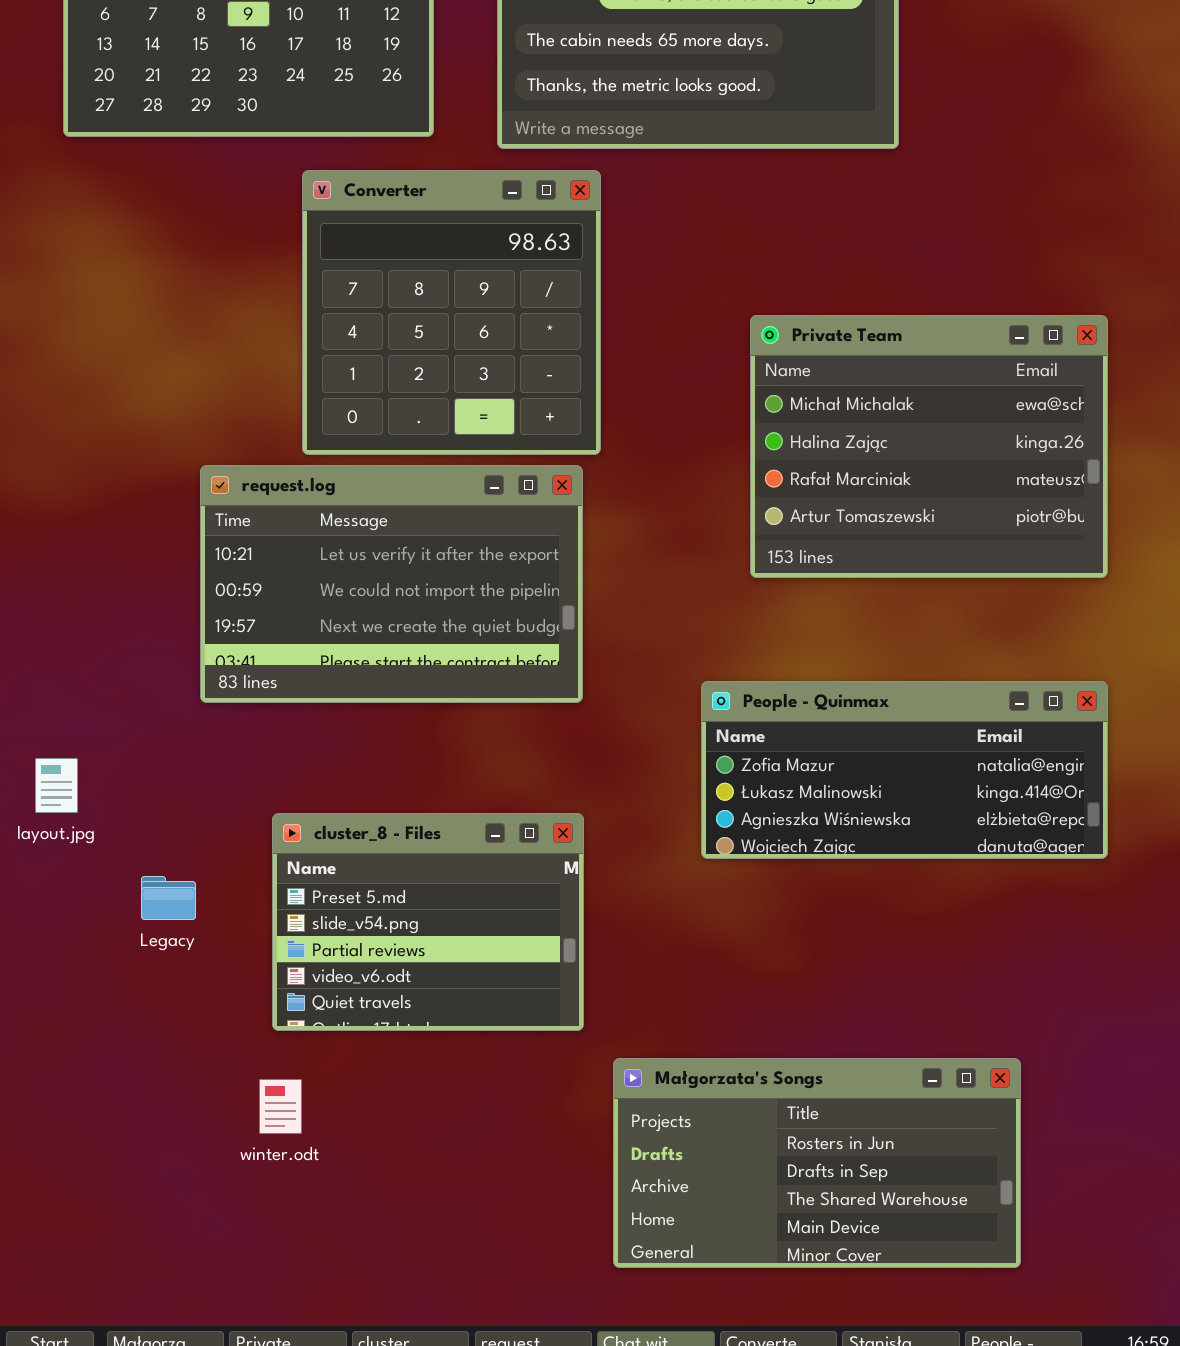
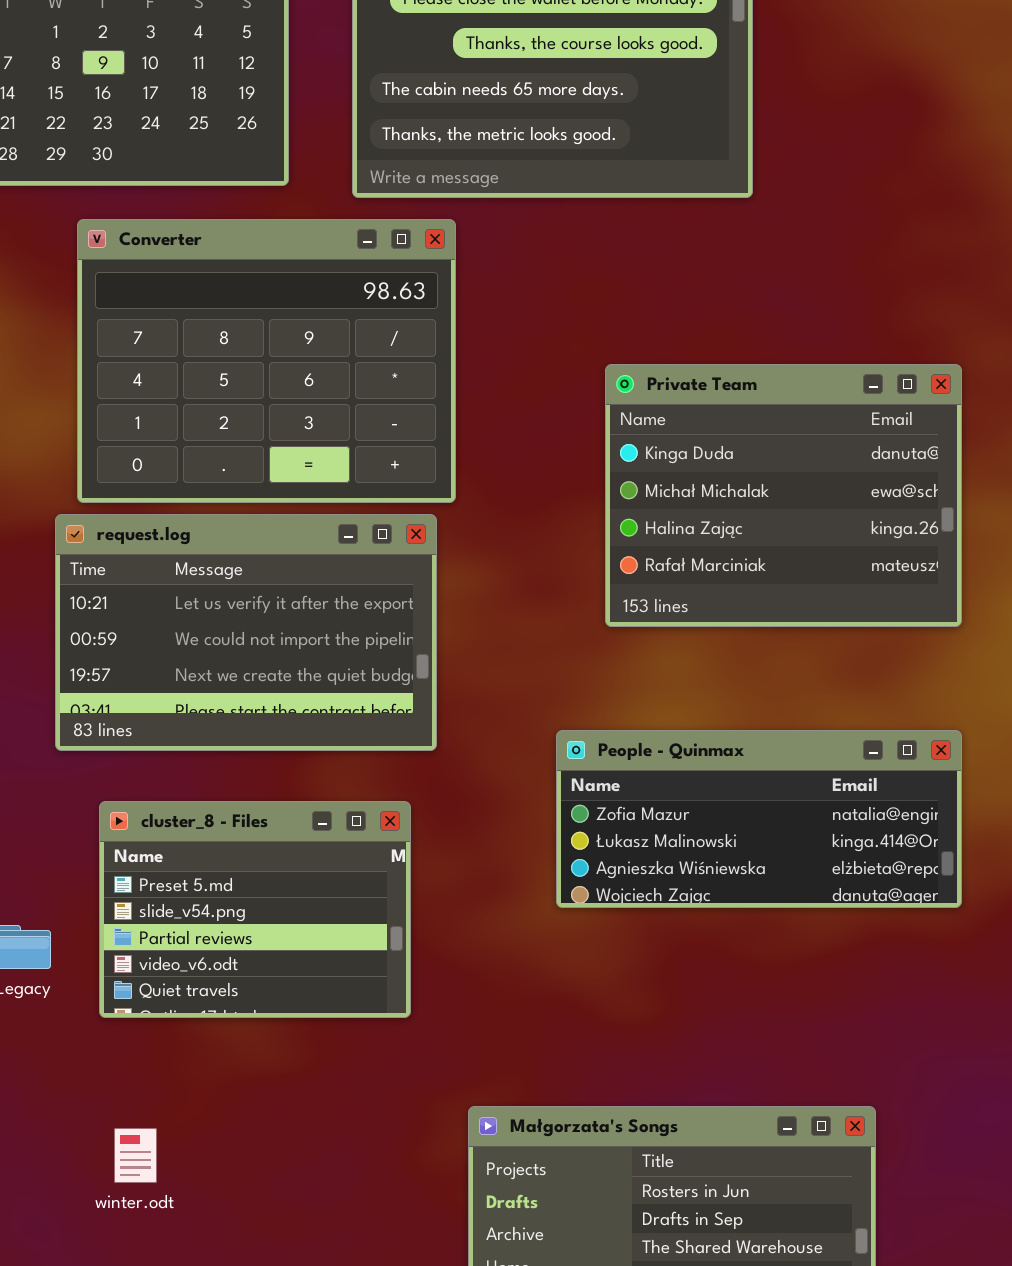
Converter: [302,170,601,455] -> [77,219,456,503], resized
Private Team: [750,315,1108,578] -> [605,364,962,627], scrolled up 1 row
cluster_8 - Files: [272,813,584,1031] -> [99,801,411,1018], moved

